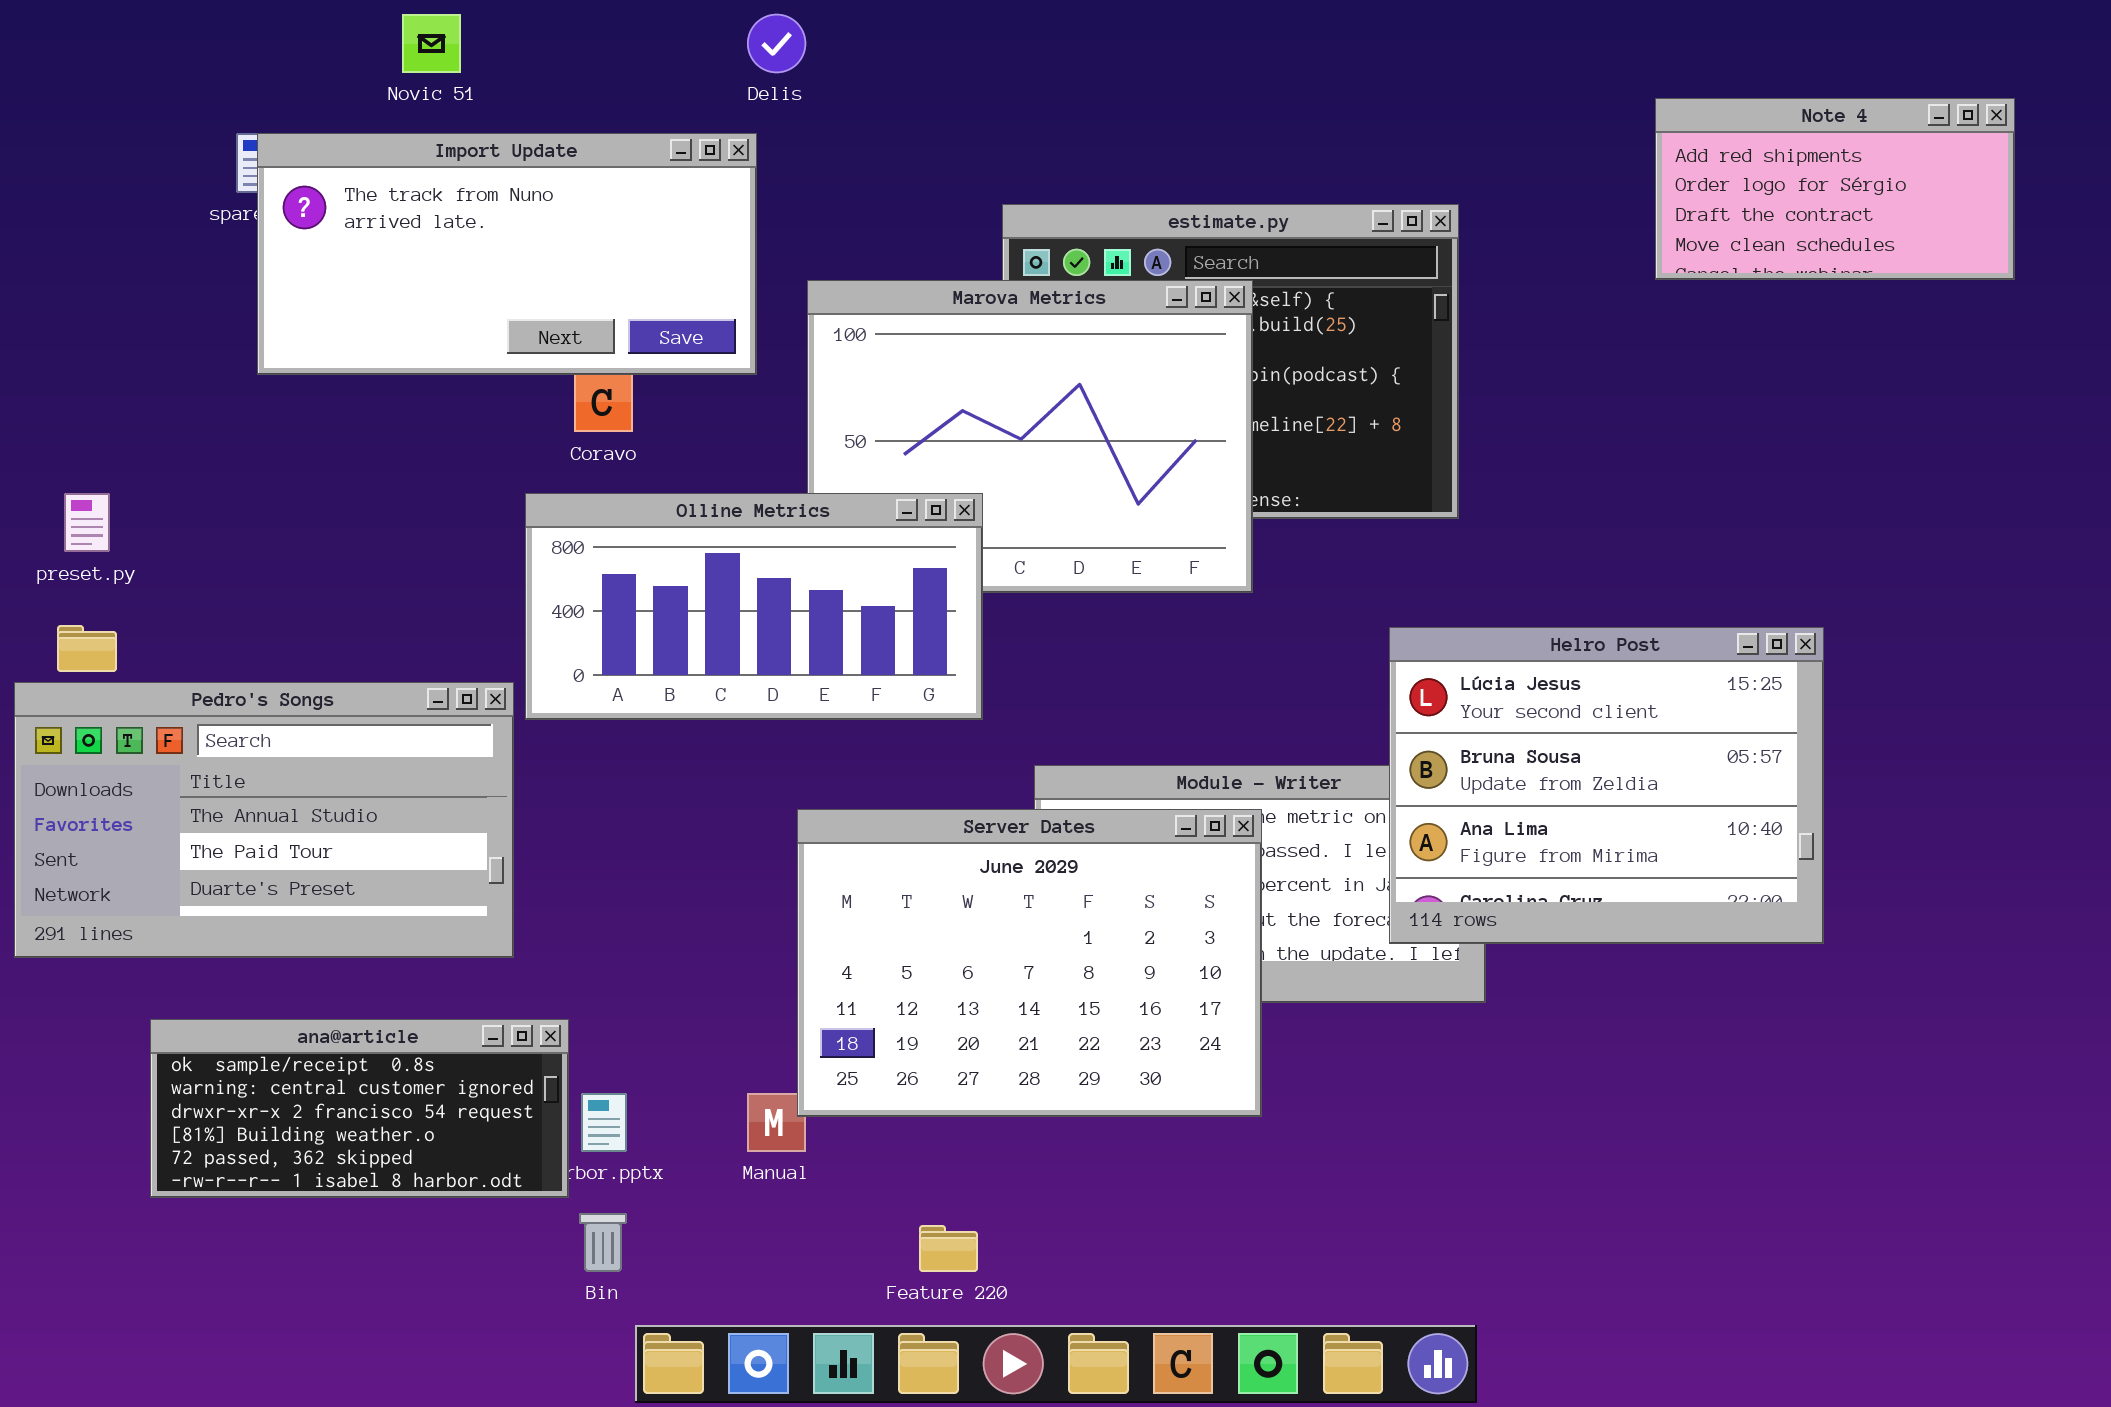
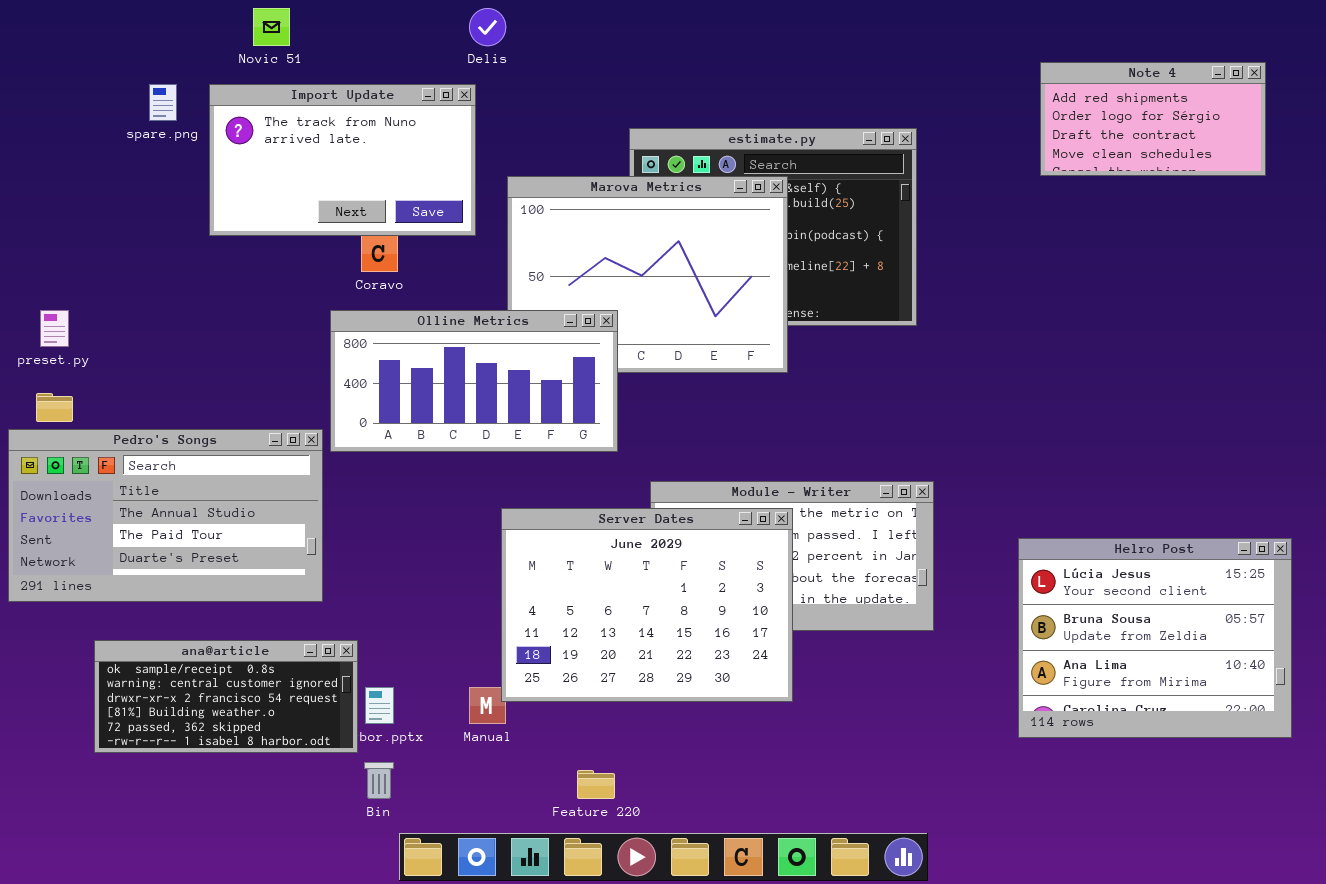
Import Update: [257,133,757,375] -> [209,84,476,236], resized
Helro Post: [1389,627,1824,944] -> [1018,538,1292,738], moved

